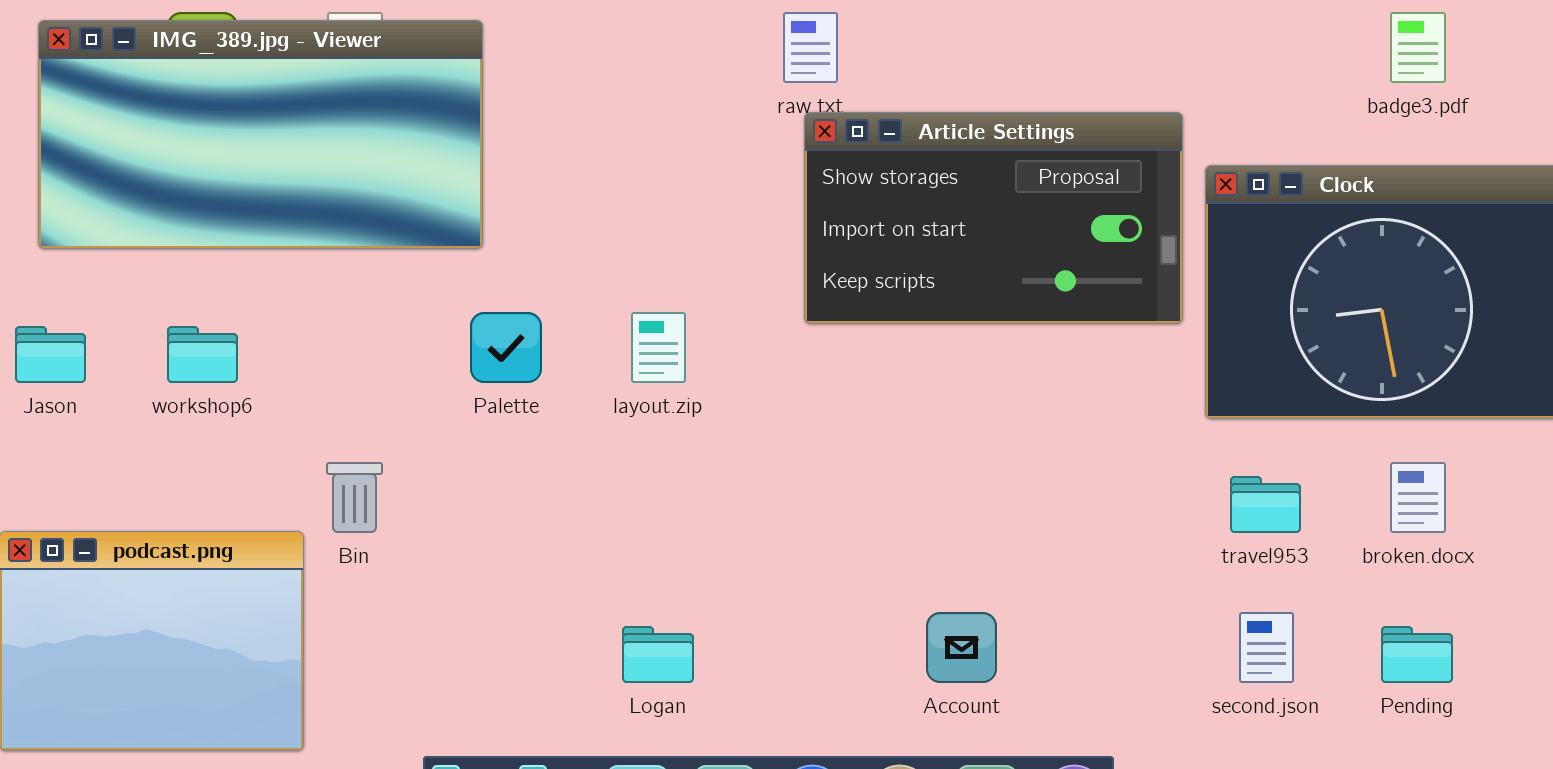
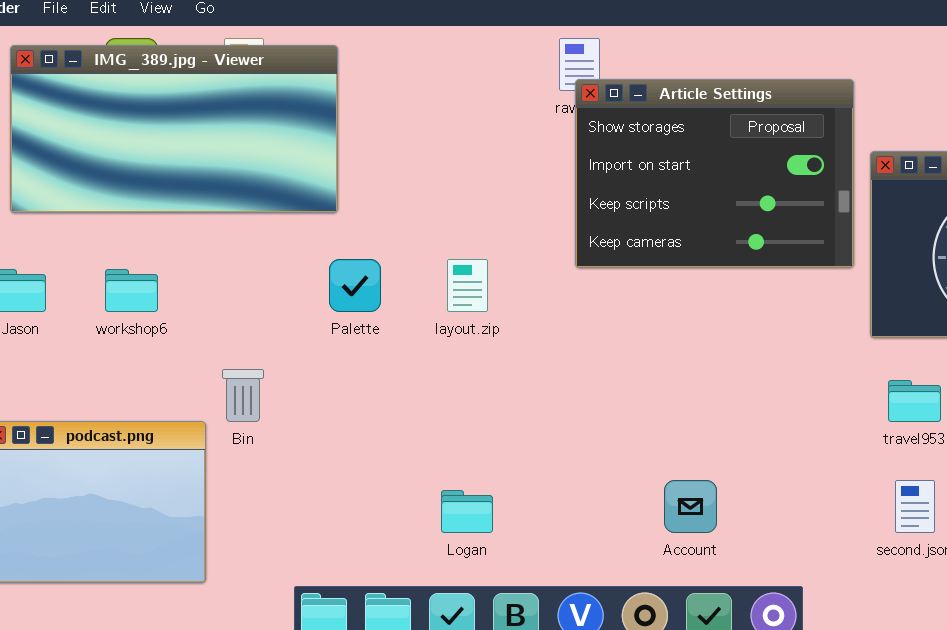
Article Settings: [804,112,1183,324] -> [575,79,854,268], resized

